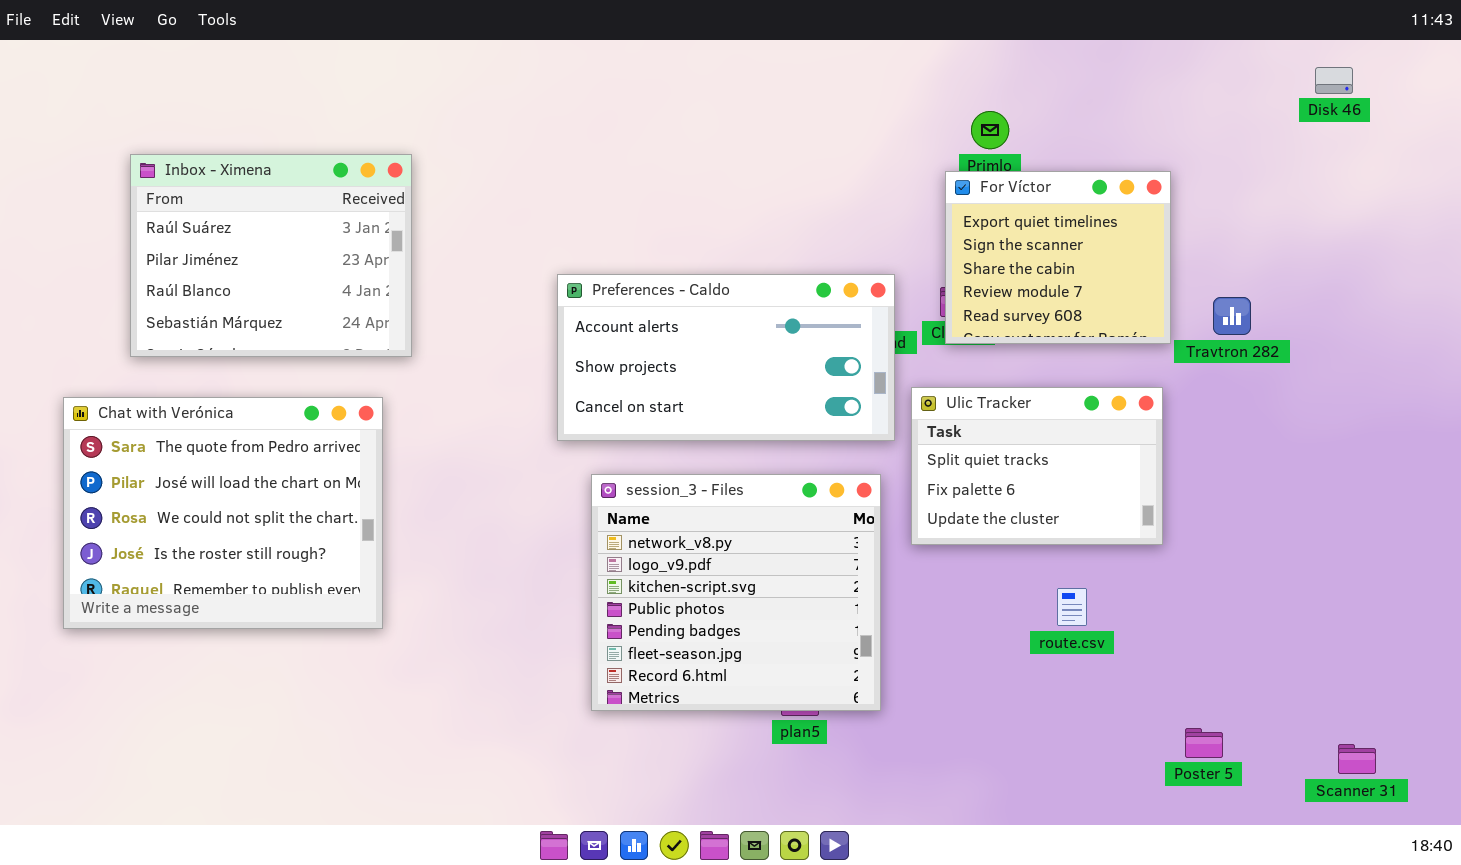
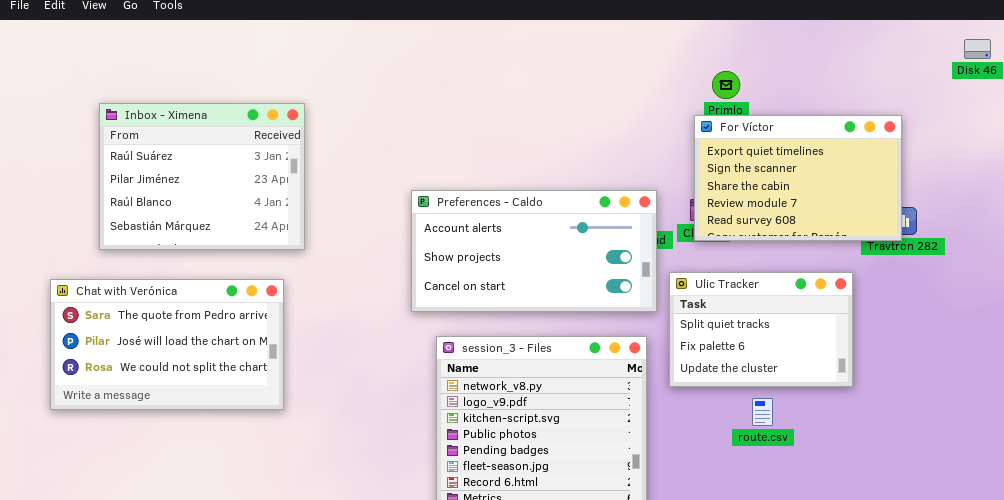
For Víctor: [945,171,1171,344] -> [694,115,902,241], resized
Chat with Verónica: [63,397,383,629] -> [50,279,284,410], resized
route.csv: [1057,588,1087,626] -> [752,398,773,426], moved

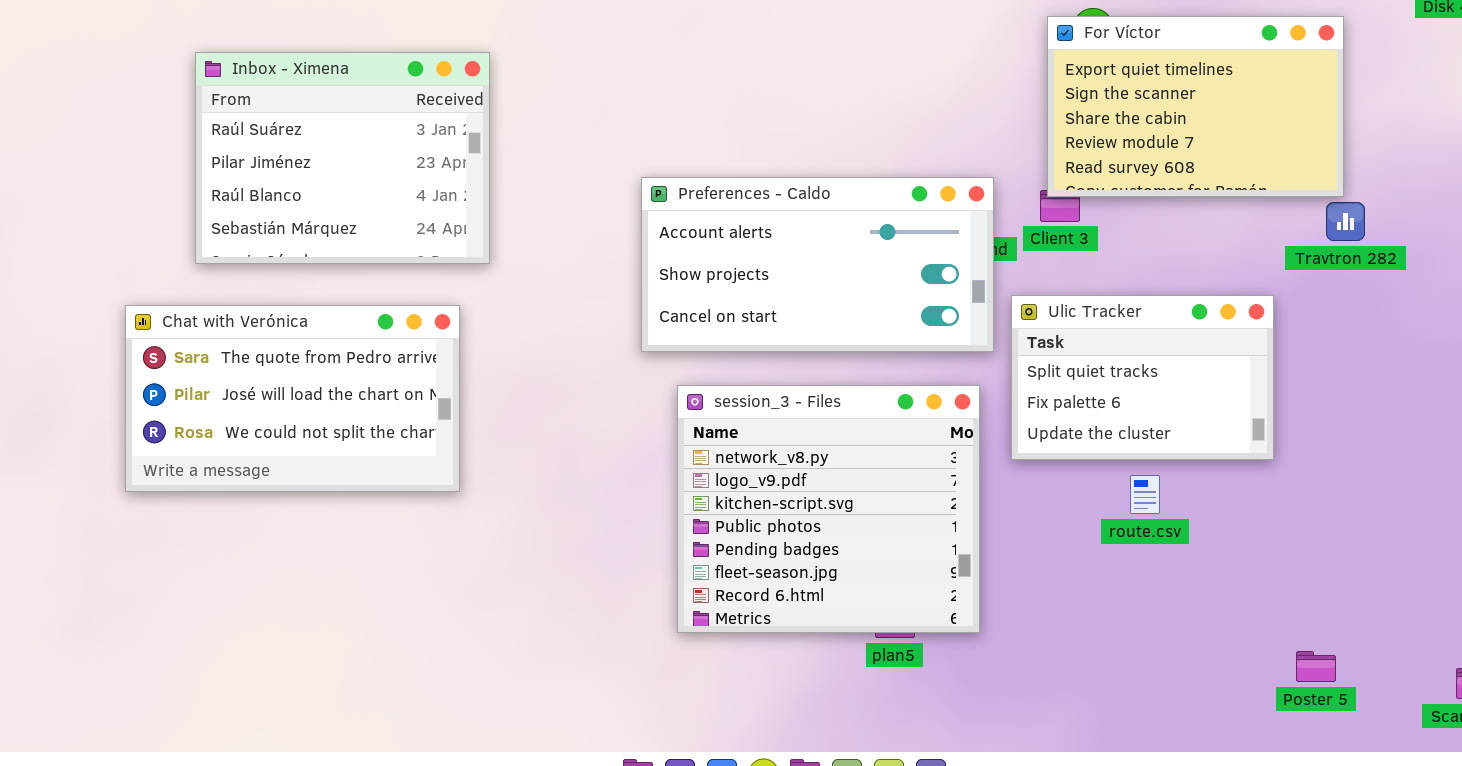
For Víctor: [694,115,902,241] -> [1047,16,1344,197], moved

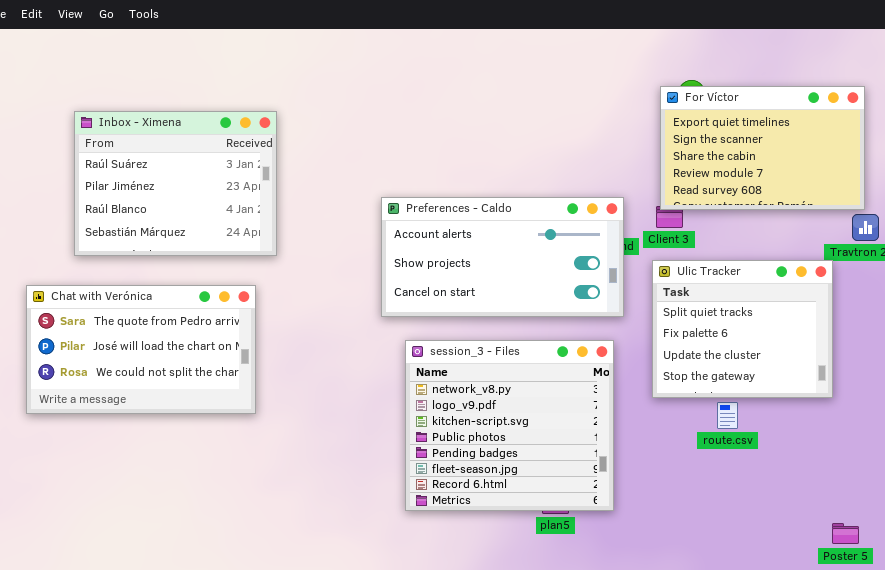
Ulic Tracker: [1011,295,1274,460] -> [652,260,833,398], moved, resized

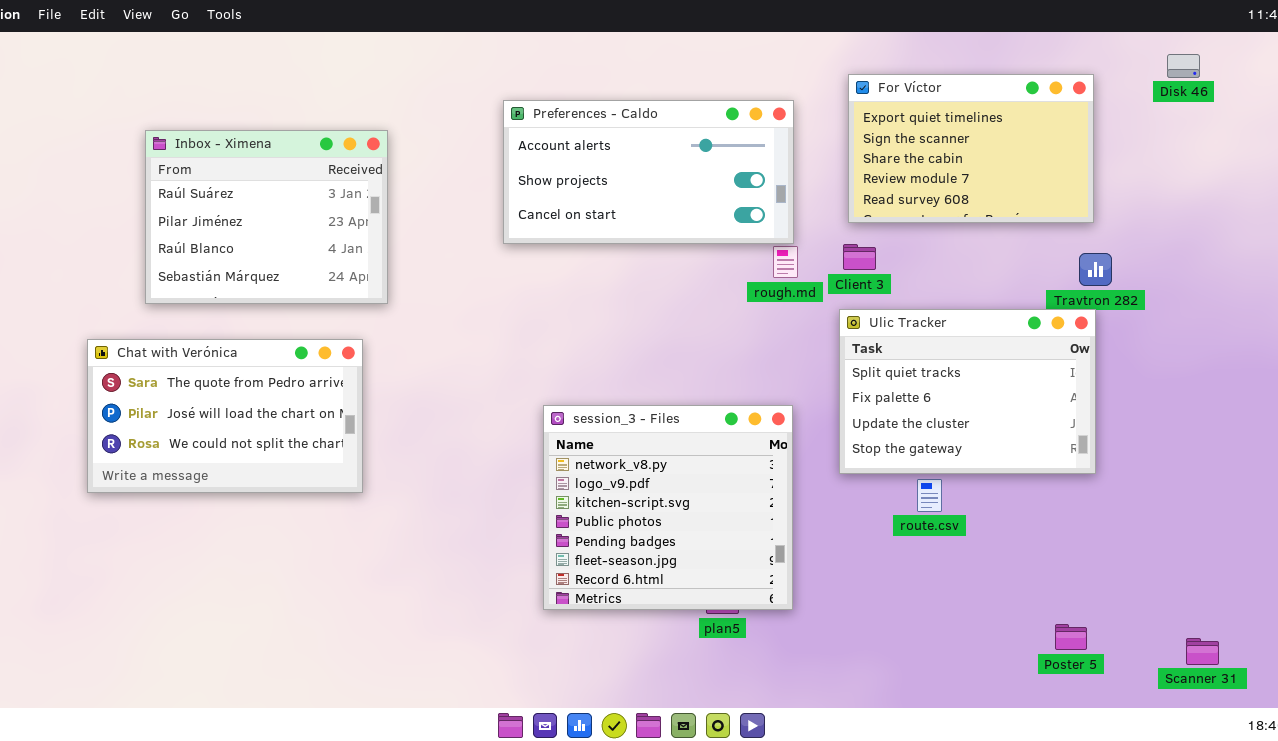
For Víctor: [660,86,865,210] -> [848,74,1094,223], moved
Preferences - Caldo: [381,197,624,317] -> [503,100,794,244], moved
Ulic Tracker: [652,260,833,398] -> [839,309,1096,474], resized

